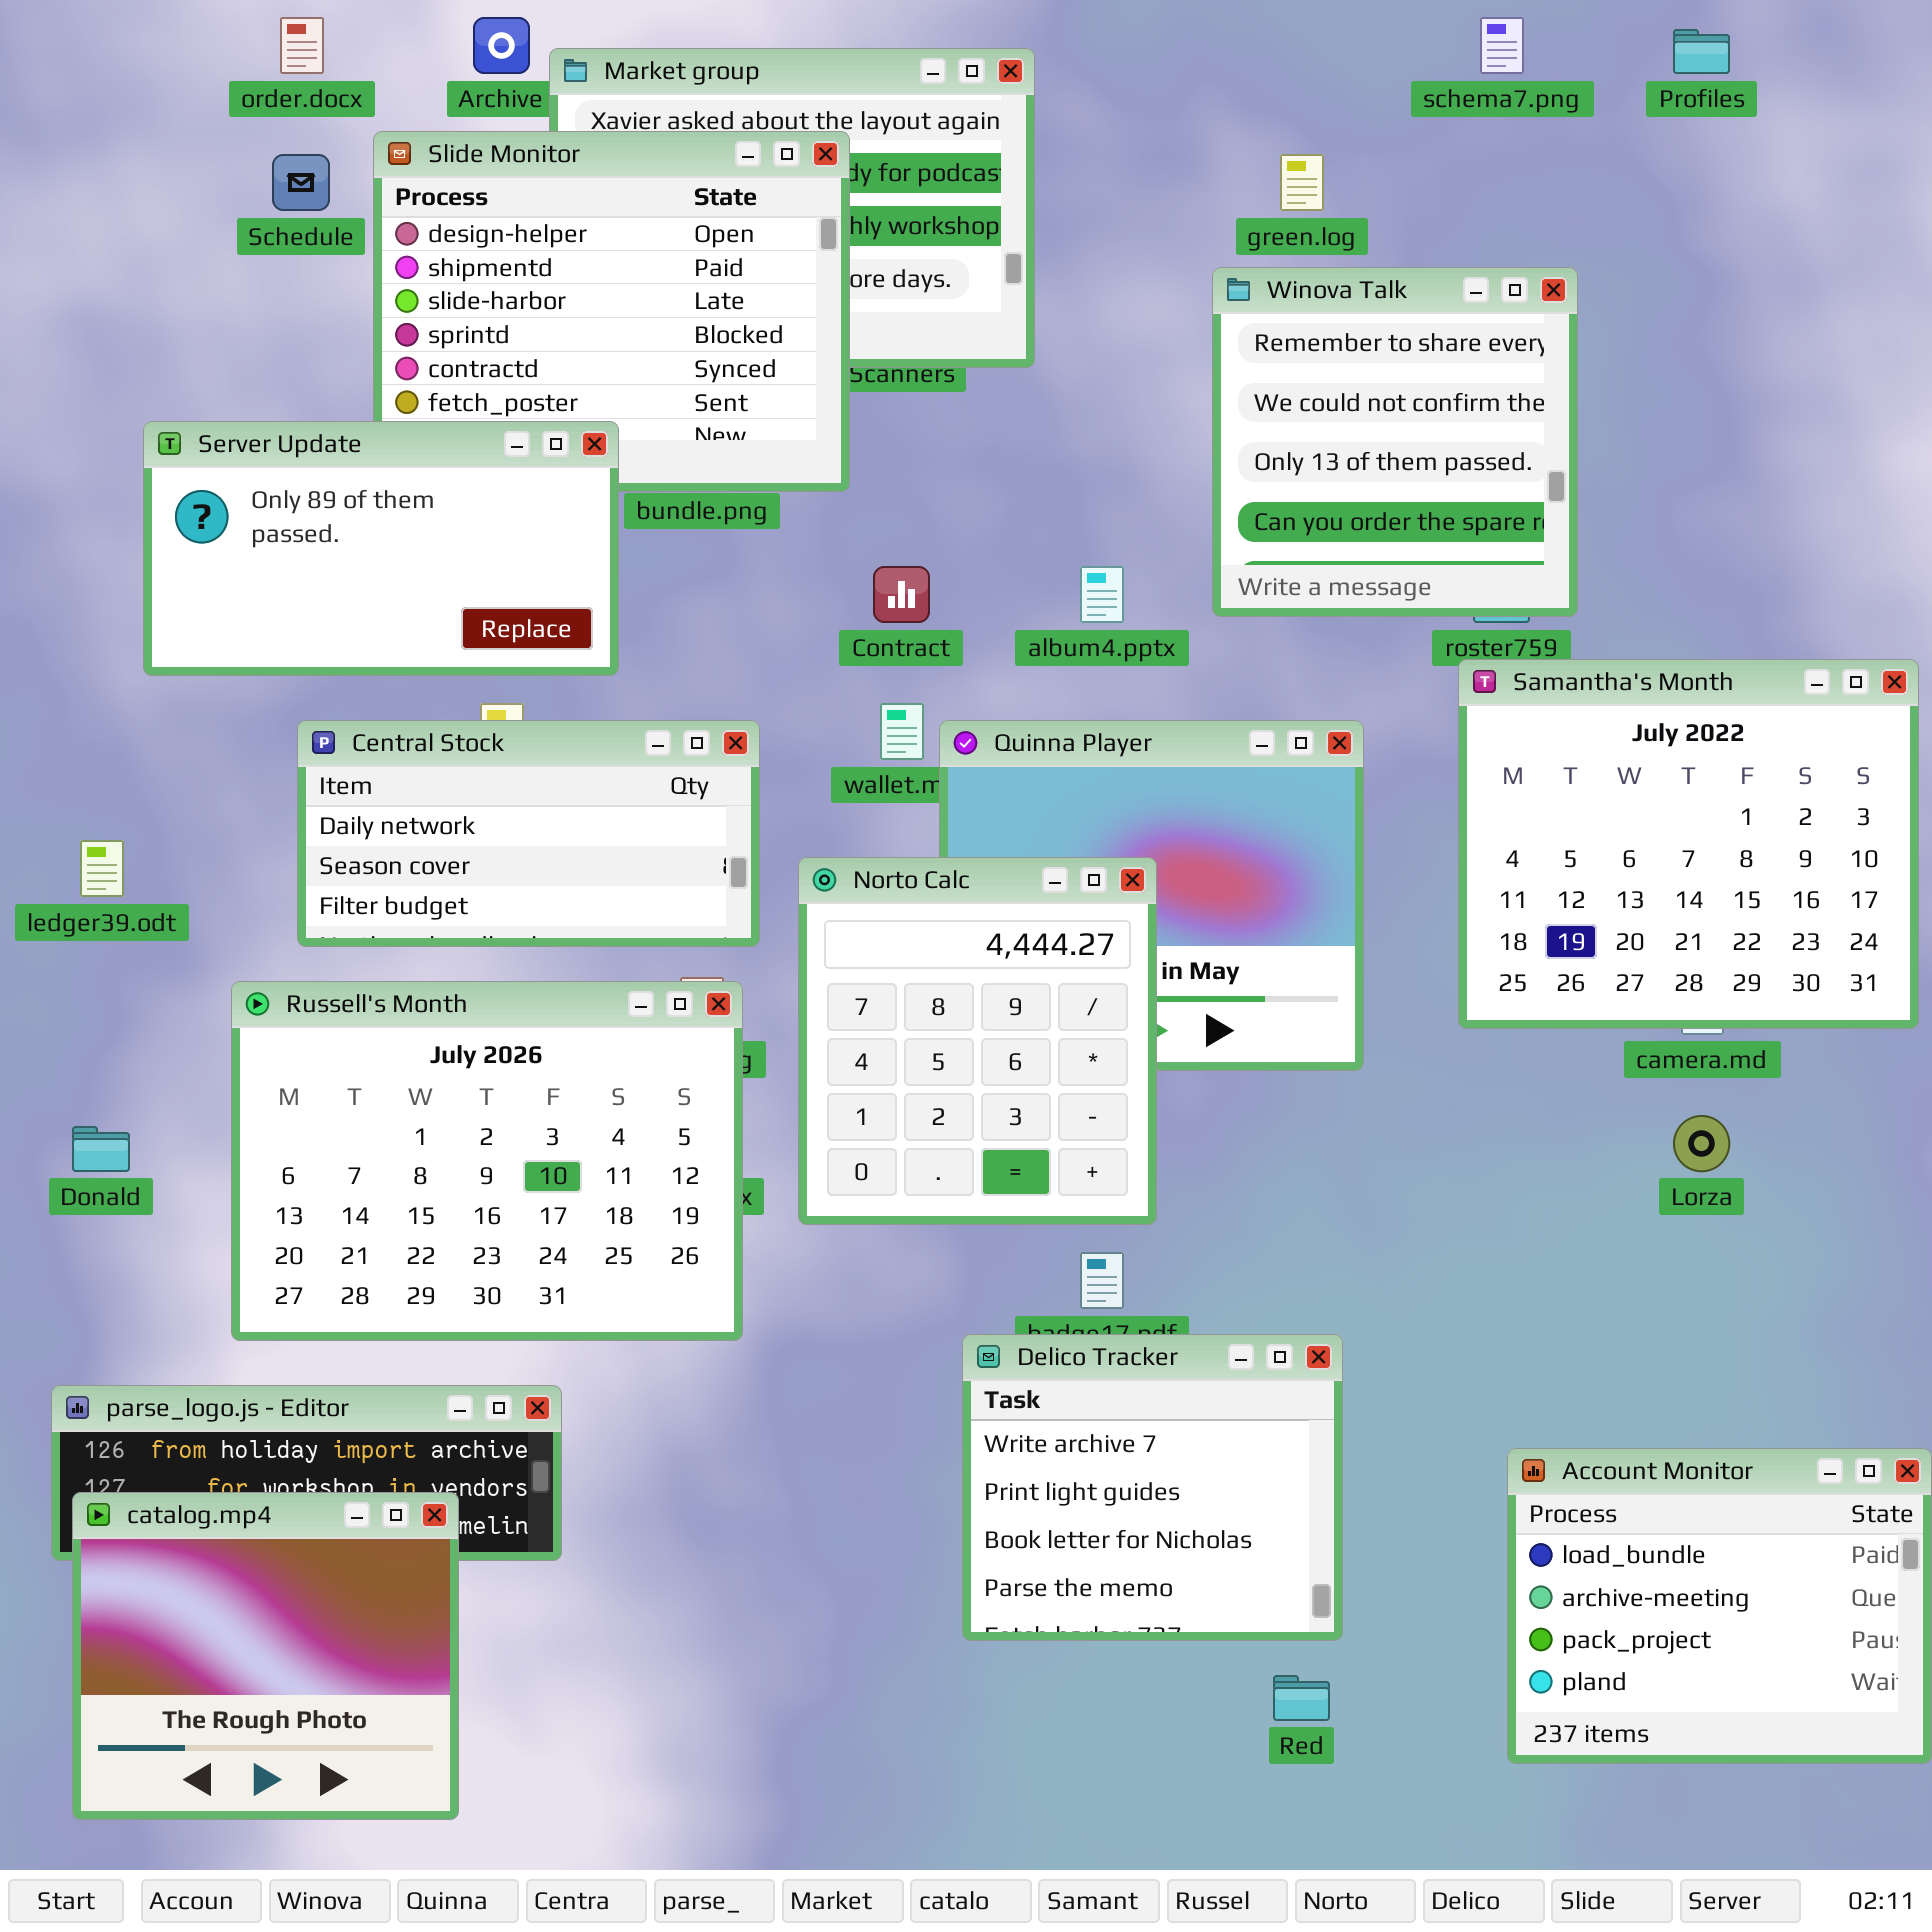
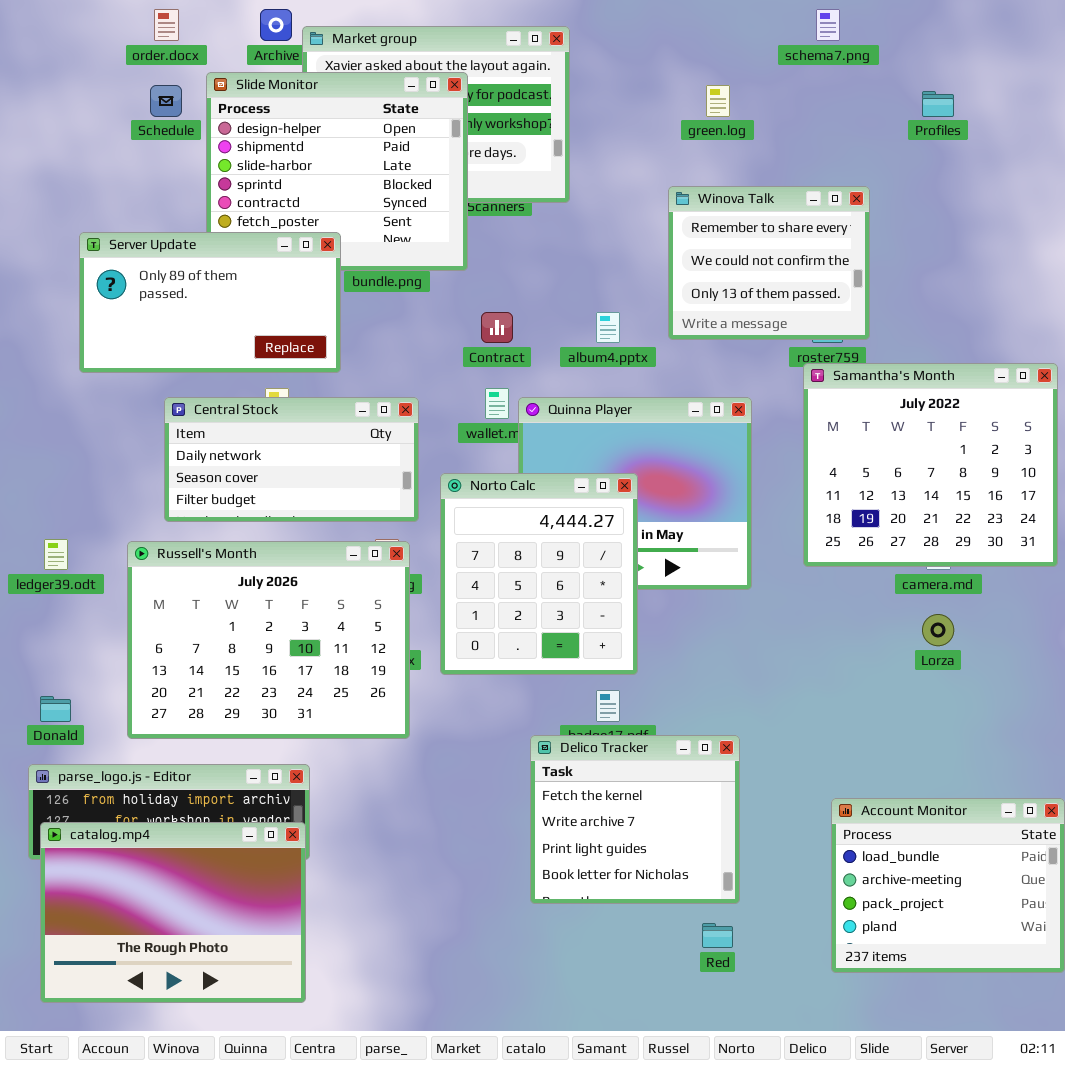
Profiles: [1673,29,1730,74] -> [922,91,954,117], moved
Winova Talk: [1212,267,1578,617] -> [668,186,870,340], resized
ledger39.odt: [80,840,124,897] -> [44,539,68,570], moved
Donald: [72,1126,130,1172] -> [40,696,71,722], moved
Delico Tracker: [962,1334,1343,1641] -> [530,735,740,904], scrolled up 1 row
catalog.mp4: [72,1492,459,1820] -> [40,822,306,1003], resized

